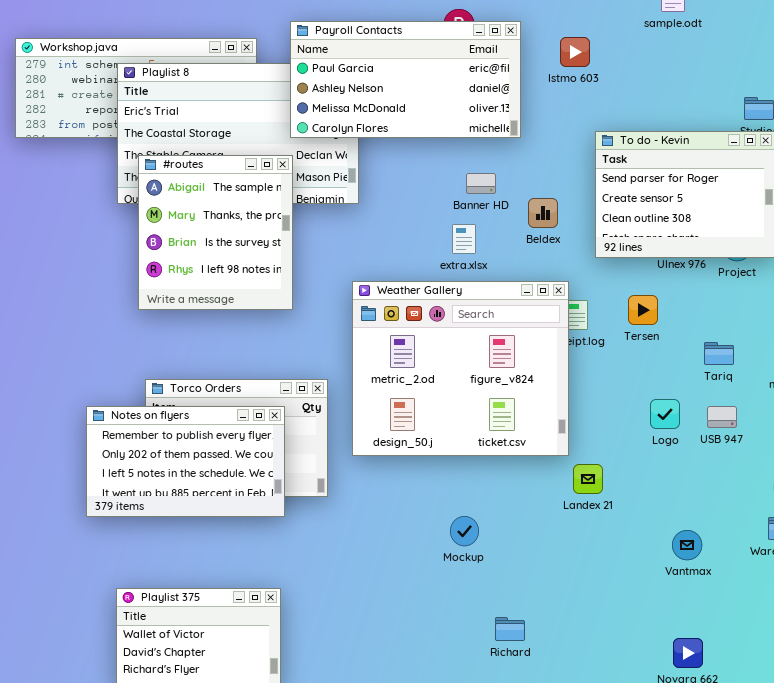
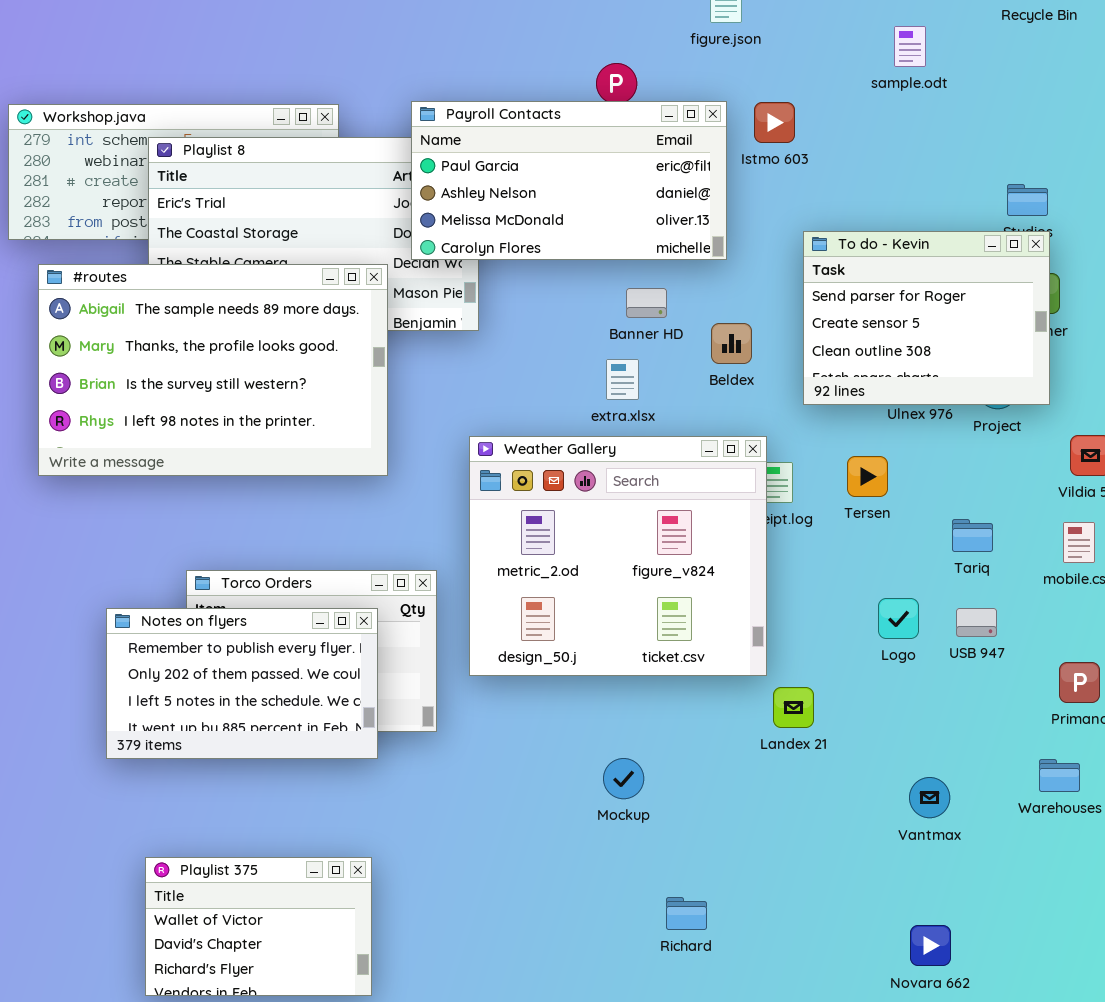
Payroll Contacts: [290,21,521,138] -> [411,101,727,260], moved
#routes: [138,155,293,310] -> [38,264,388,476], resized

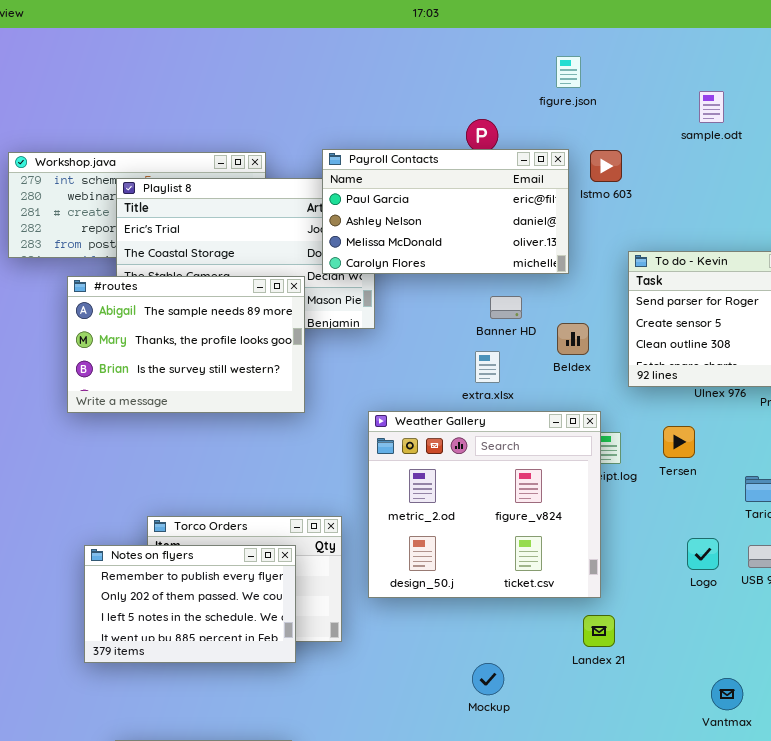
#routes: [38,264,388,476] -> [67,276,305,413], resized
Landex 21: [773,687,814,728] -> [583,615,615,647], moved

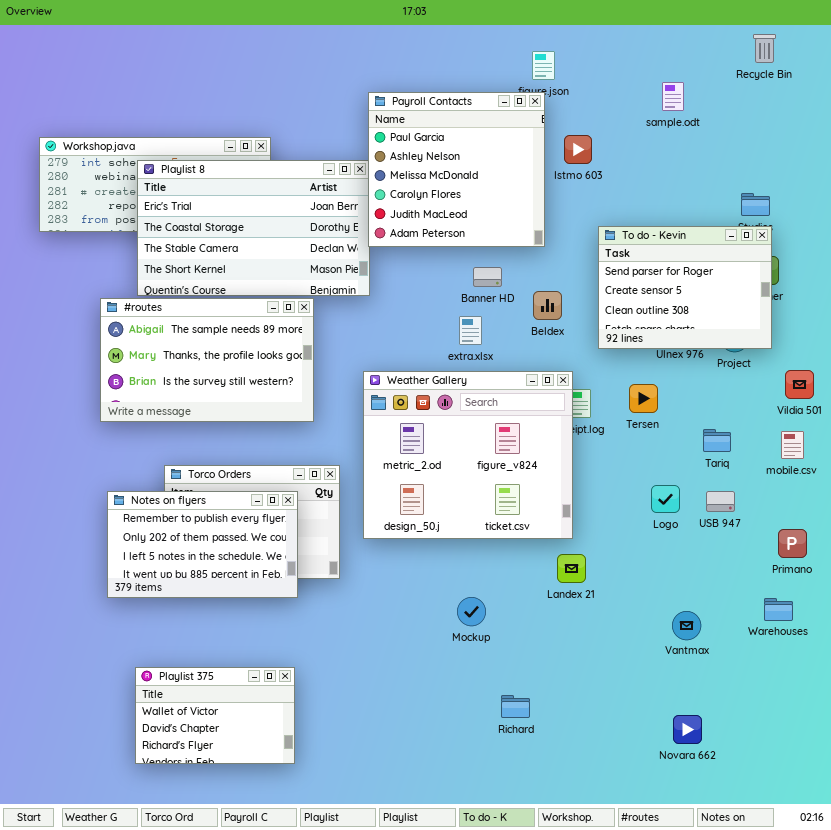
Payroll Contacts: [322,149,569,274] -> [368,92,545,247], resized
#routes: [67,276,305,413] -> [100,298,314,422], moved

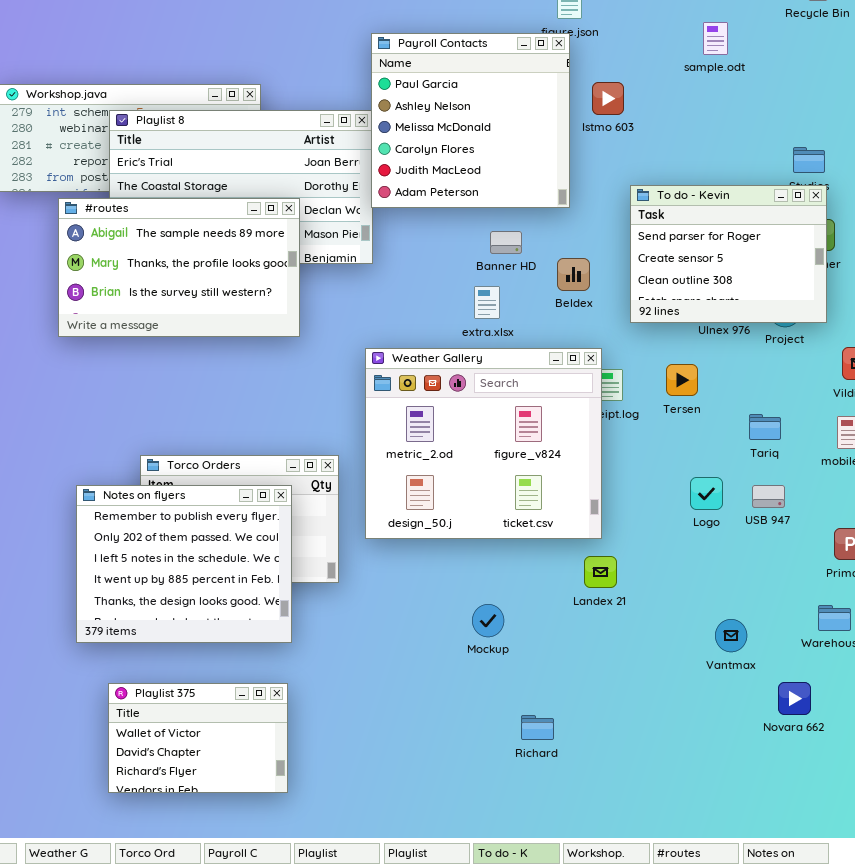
#routes: [100,298,314,422] -> [58,198,300,337], moved
Notes on flyers: [107,491,298,598] -> [76,485,292,643], resized
Novara 662: [673,715,702,744] -> [778,682,811,715], moved

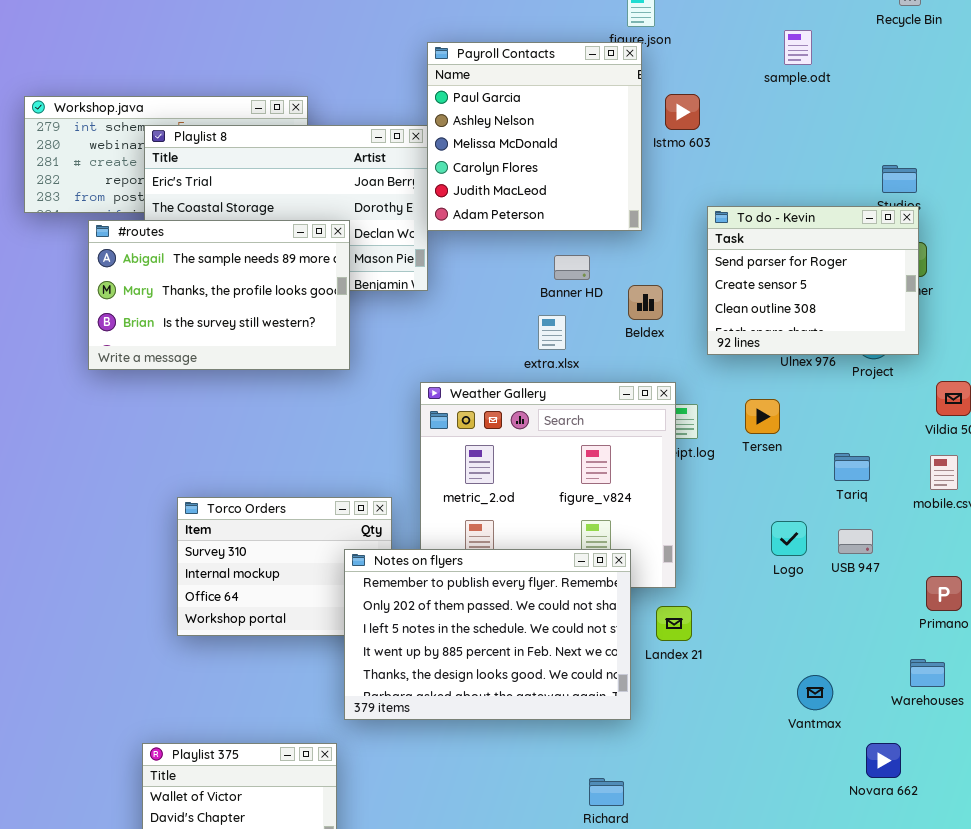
Notes on flyers: [76,485,292,643] -> [344,549,631,720], moved, resized

